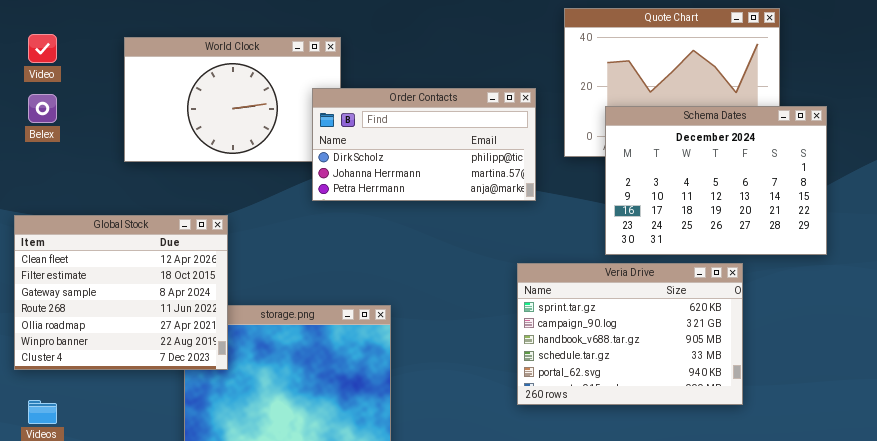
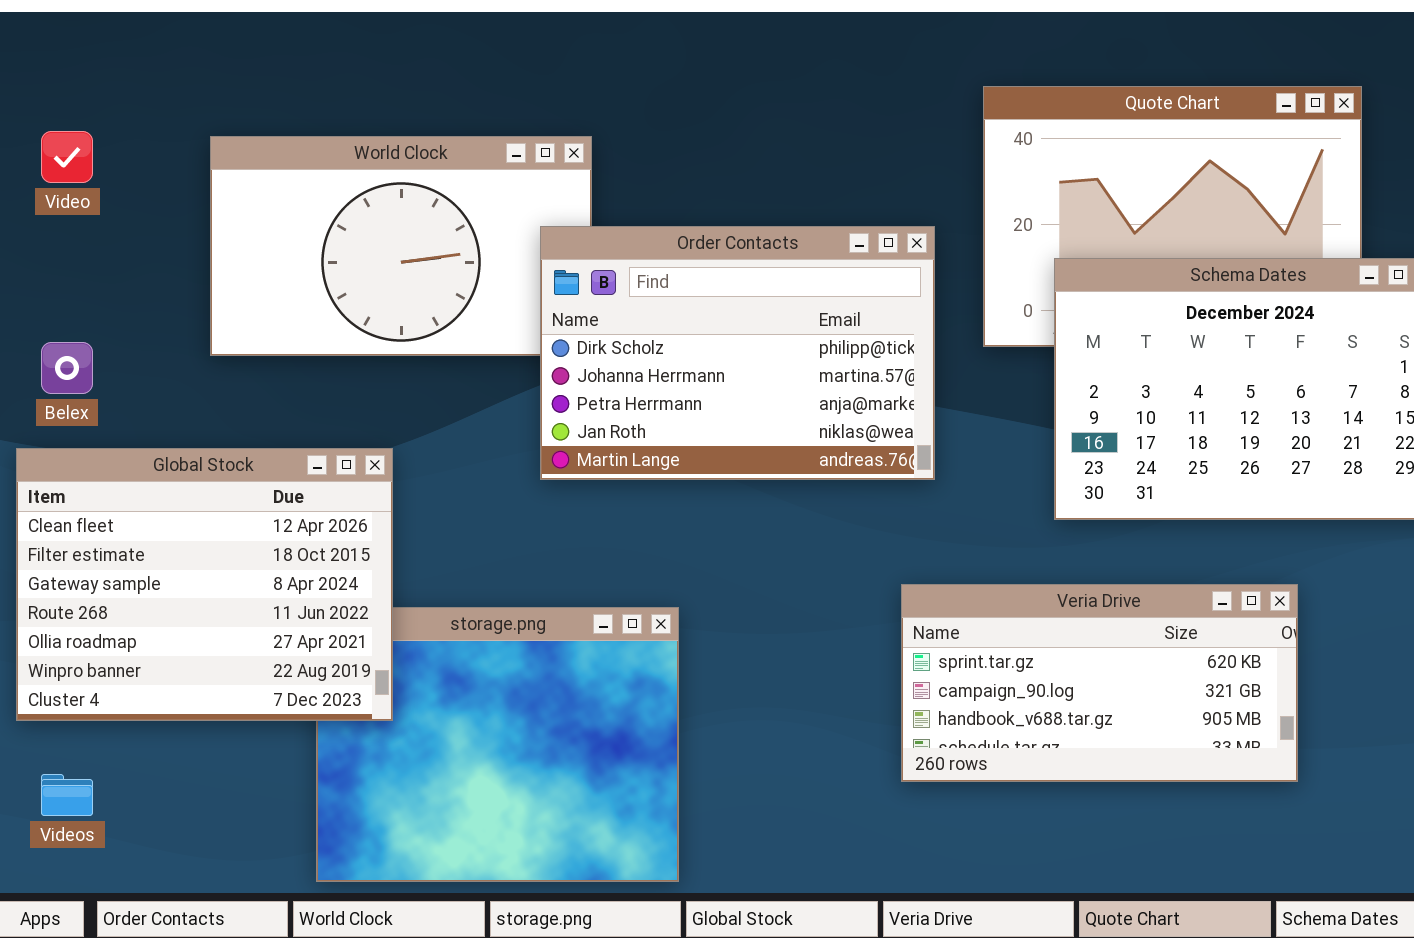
Order Contacts: [312,88,536,201] -> [540,226,935,480], resized
Belex: [28,94,57,123] -> [41,342,93,394], moved
Veria Drive: [517,263,743,405] -> [901,584,1298,782], resized

